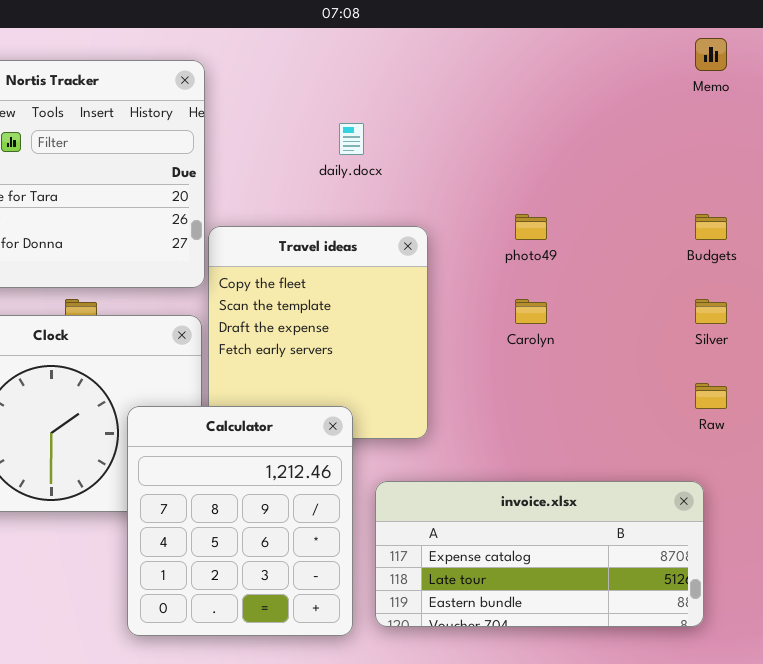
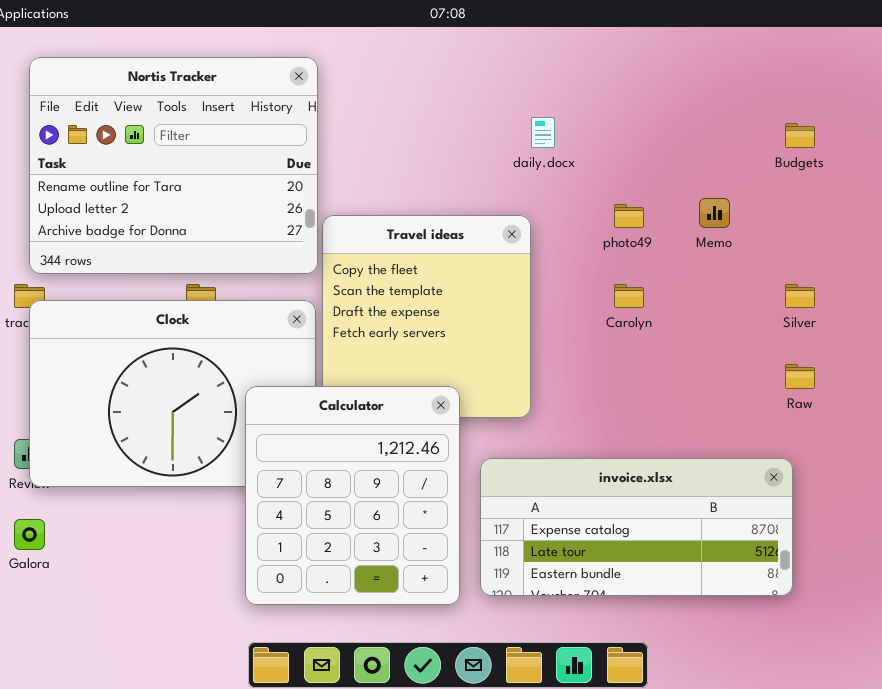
Memo: [695,38,727,71] -> [699,198,730,228], moved
daily.docx: [339,123,364,155] -> [531,117,555,148], moved
Budgets: [695,214,727,240] -> [785,123,815,148], moved

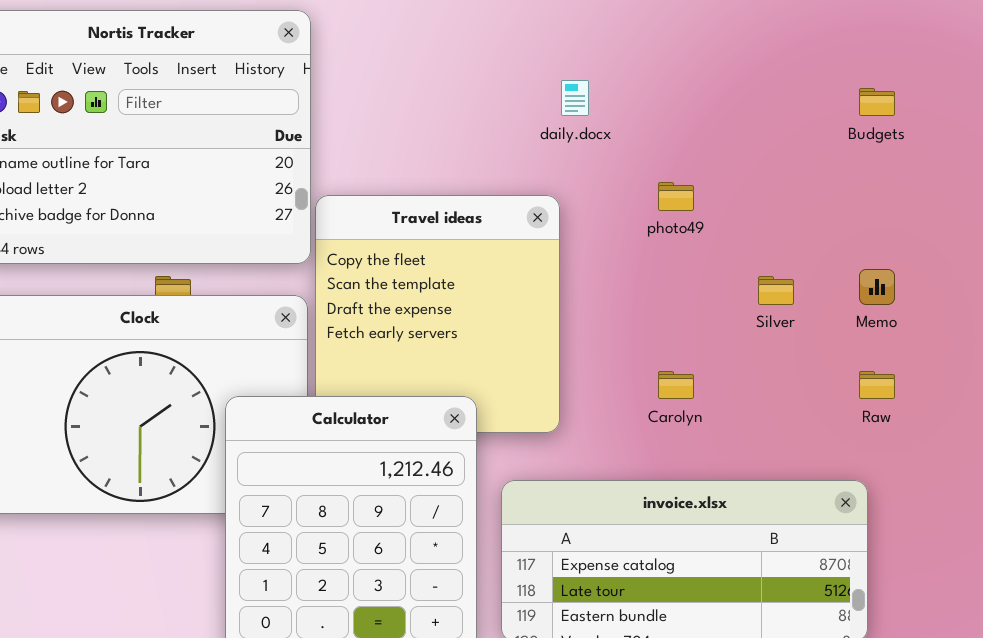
Memo: [699,198,730,228] -> [859,269,895,305], moved
Carolyn: [614,284,644,308] -> [658,371,694,399], moved
Silver: [785,284,815,308] -> [758,276,794,305], moved

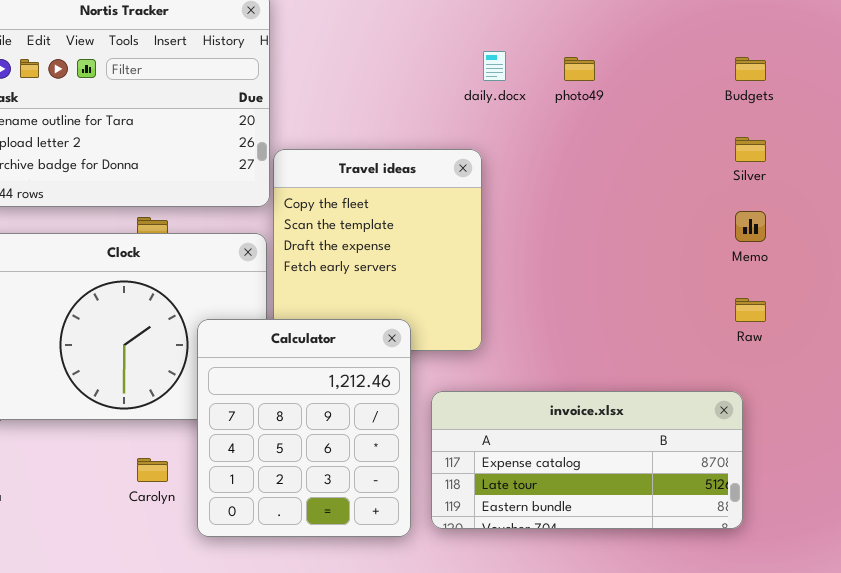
photo49: [658,182,694,211] -> [564,57,595,81], moved
Silver: [758,276,794,305] -> [735,137,766,162], moved
Carolyn: [658,371,694,399] -> [137,458,168,482], moved

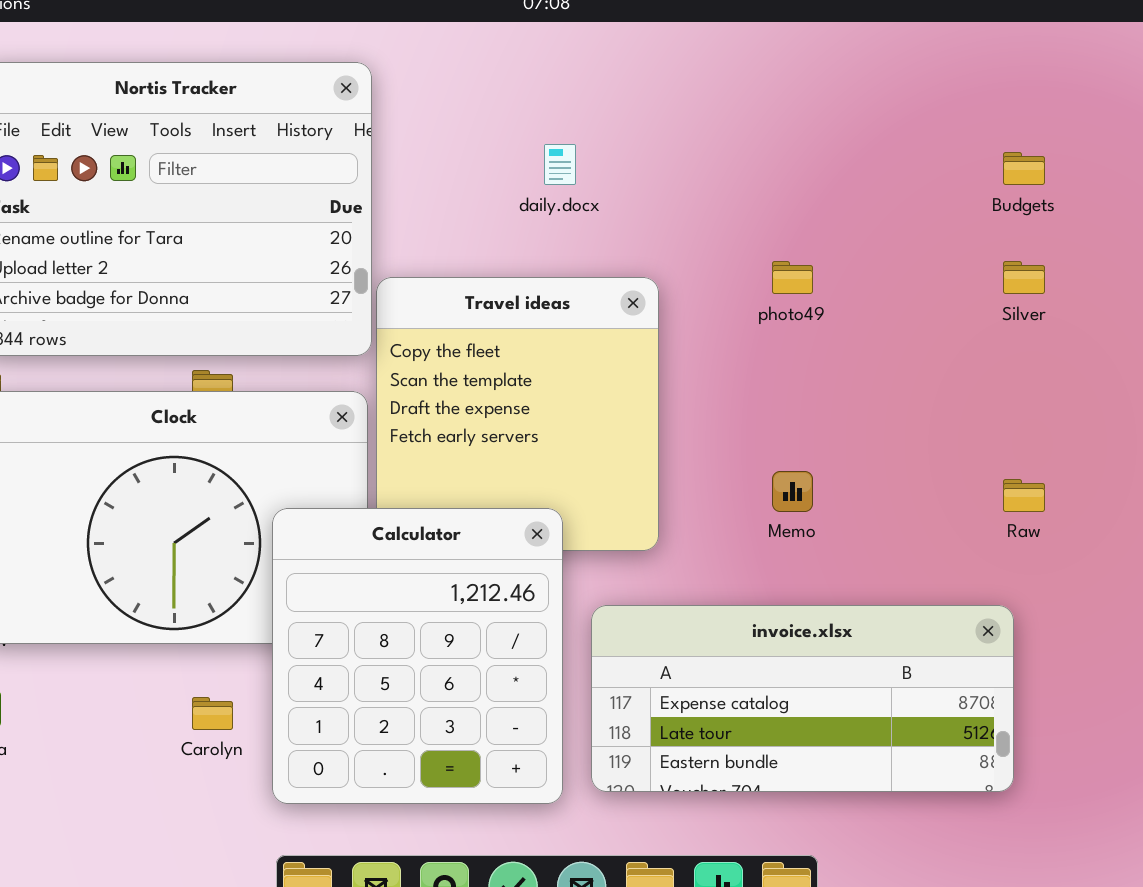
daily.docx: [483,51,506,81] -> [544,144,576,185], moved
photo49: [564,57,595,81] -> [772,261,813,294], moved
Memo: [735,211,766,242] -> [772,471,813,512], moved

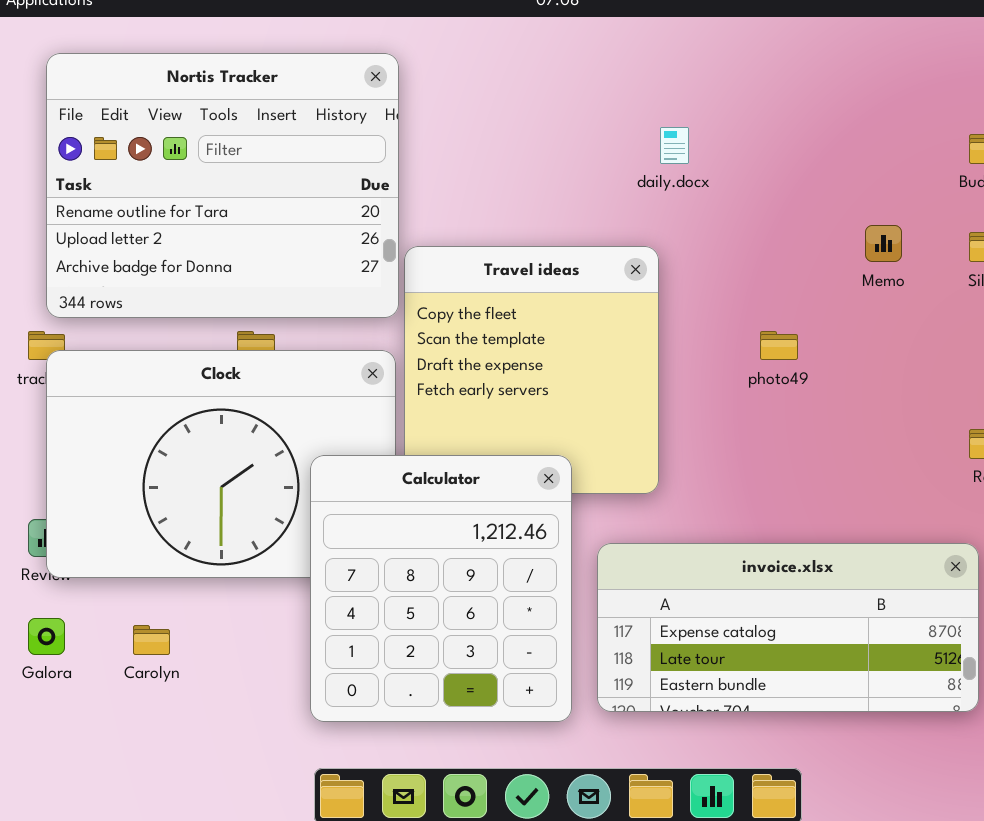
daily.docx: [544,144,576,185] -> [660,127,689,164], moved
photo49: [772,261,813,294] -> [760,331,798,360], moved
Memo: [772,471,813,512] -> [865,225,902,262], moved
Carolyn: [192,697,233,730] -> [133,625,170,655], moved

